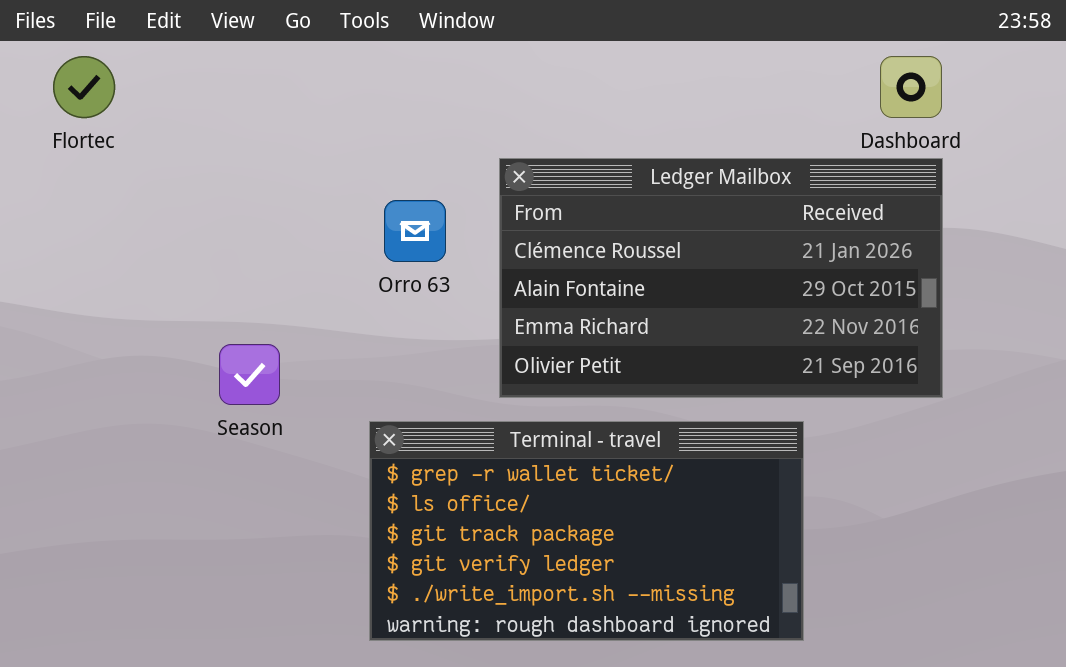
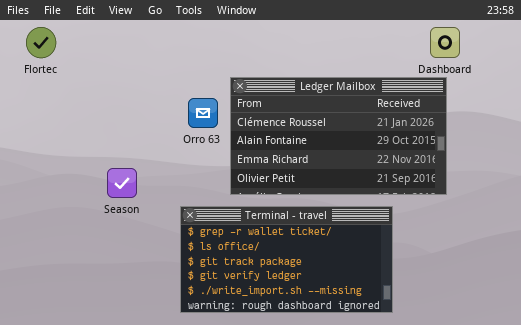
Ledger Mailbox: [499,158,943,398] -> [230,77,447,195], moved

